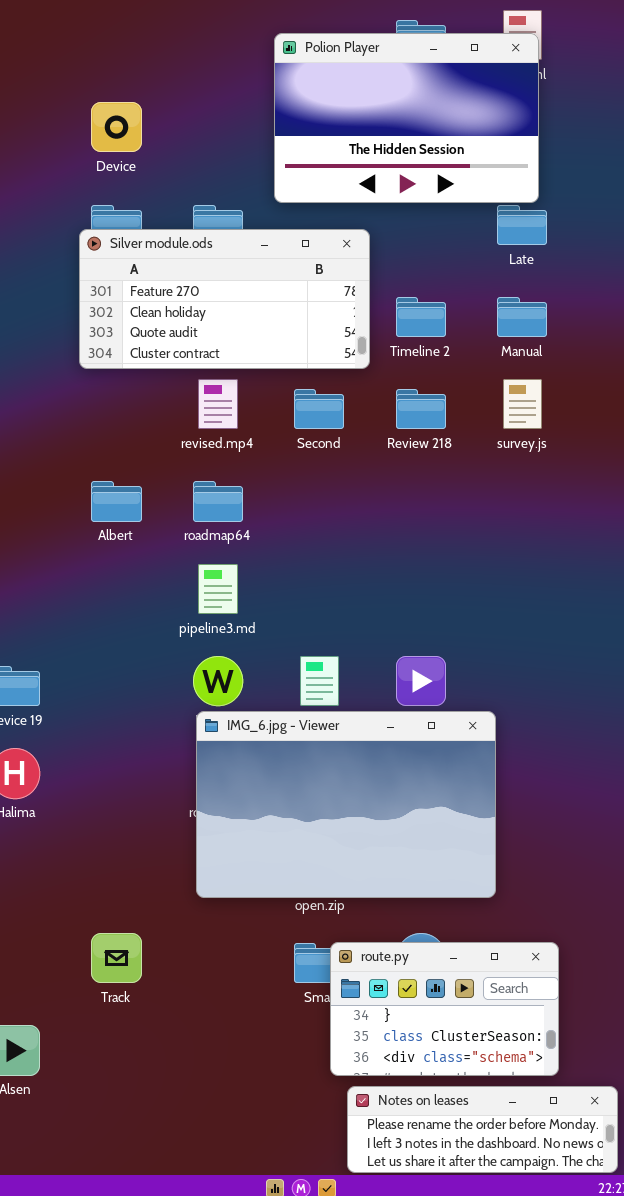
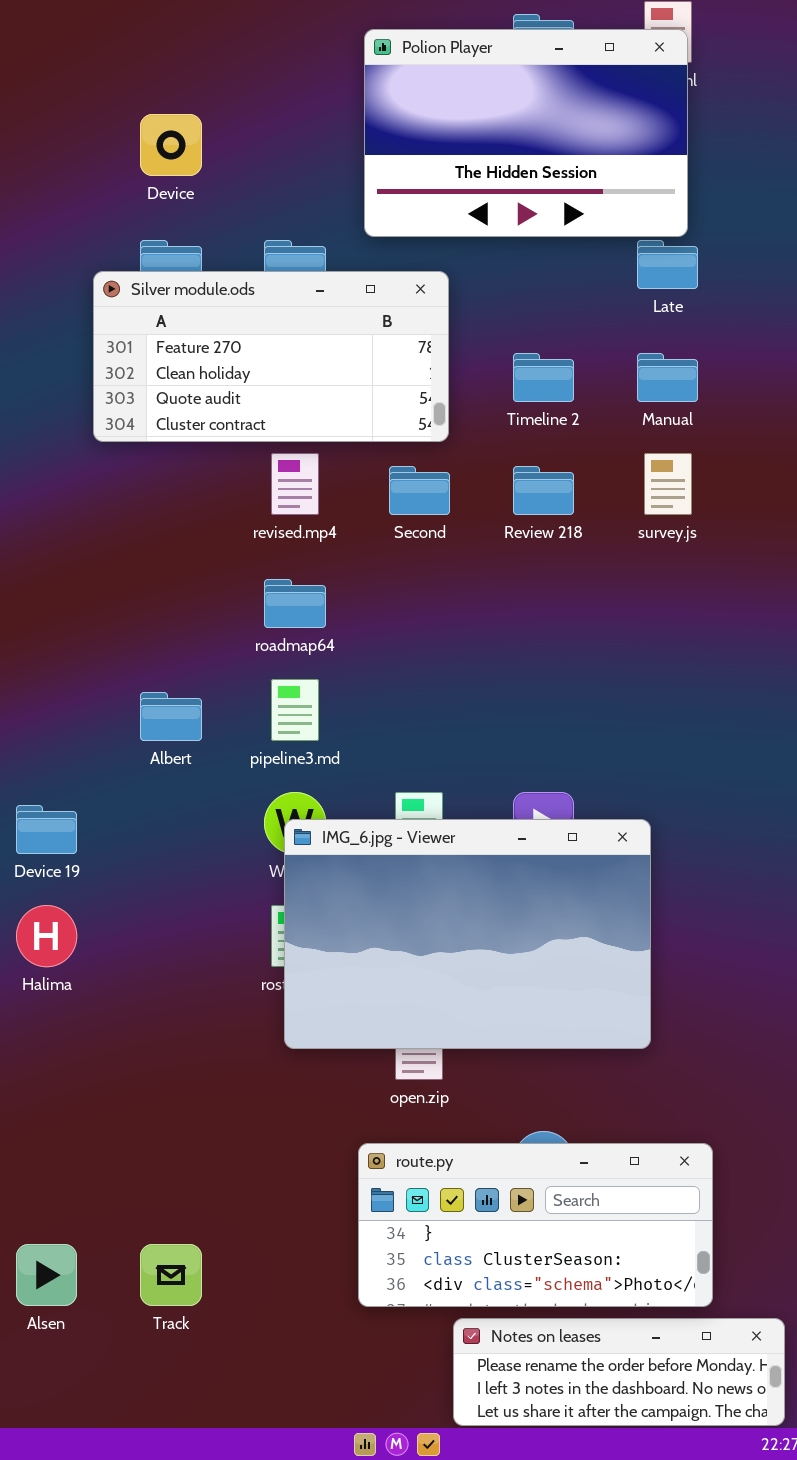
Silver module.ods: [79,229,370,369] -> [93,271,449,442], moved
Albert: [91,481,142,522] -> [140,692,202,741], moved
IMG_6.jpg - Viewer: [196,711,496,898] -> [284,819,651,1049], moved
Track: [91,933,142,983] -> [140,1244,202,1306], moved
route.py: [330,942,559,1076] -> [358,1143,713,1307], resized

